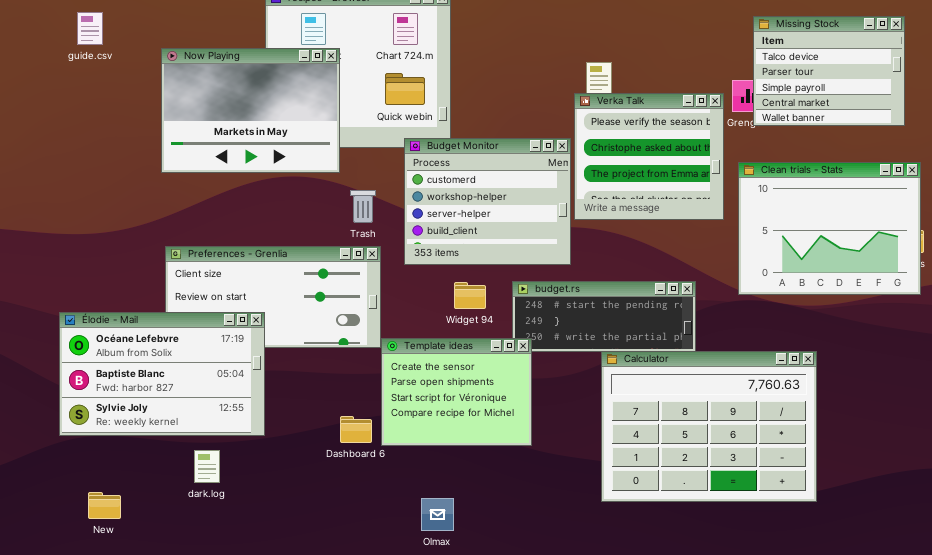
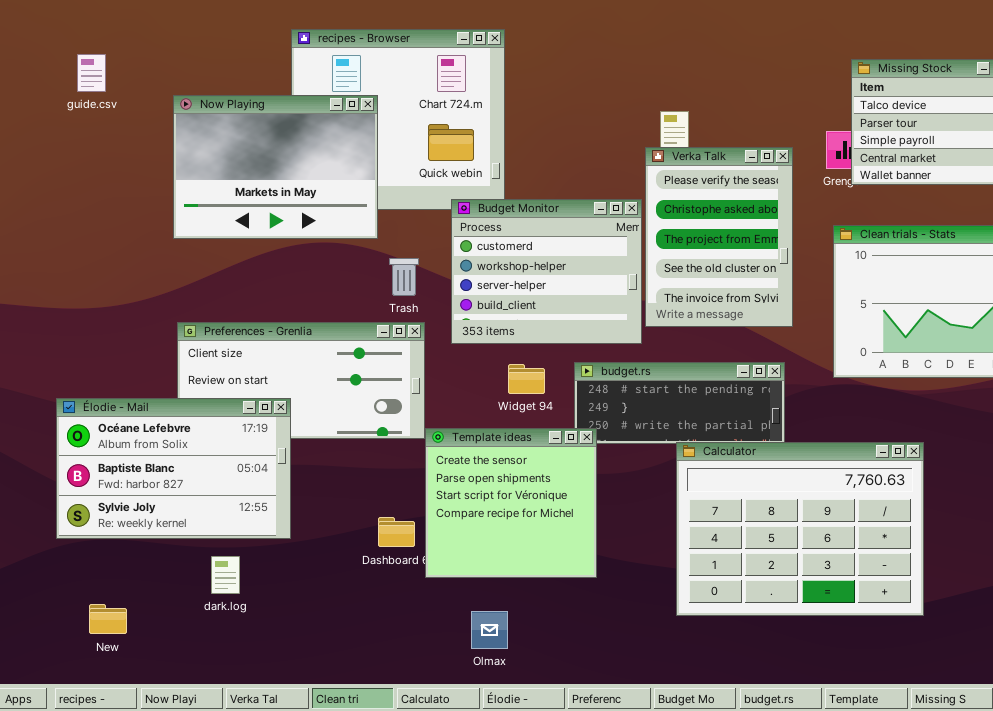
Verka Talk: [574,93,724,220] -> [645,147,793,327], resized
Template ideas: [381,338,532,446] -> [425,428,597,578], resized

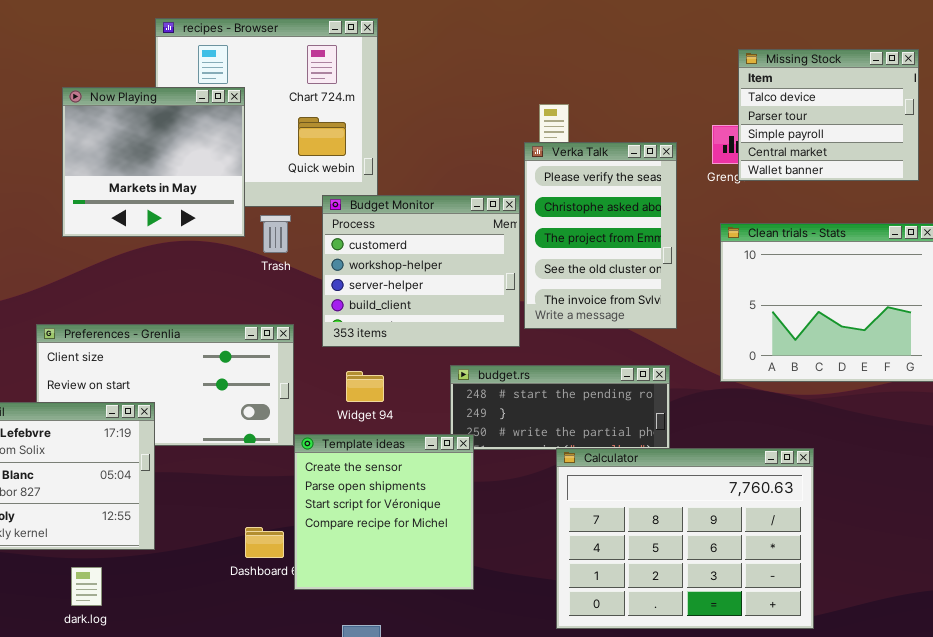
Now Playing: [173,95,378,239] -> [62,87,245,237], resized
Trash: [389,258,419,296] -> [260,215,291,253], moved
Widget 94: [508,364,545,394] -> [346,371,384,402], moved

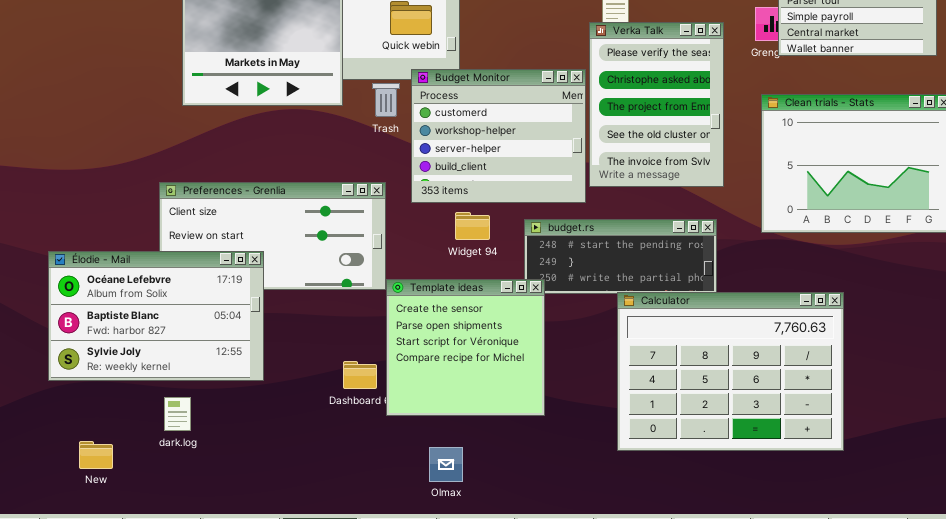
Trash: [260,215,291,253] -> [372,83,400,117], moved
Widget 94: [346,371,384,402] -> [455,212,490,240], moved
dark.log: [71,567,102,606] -> [164,397,191,431], moved

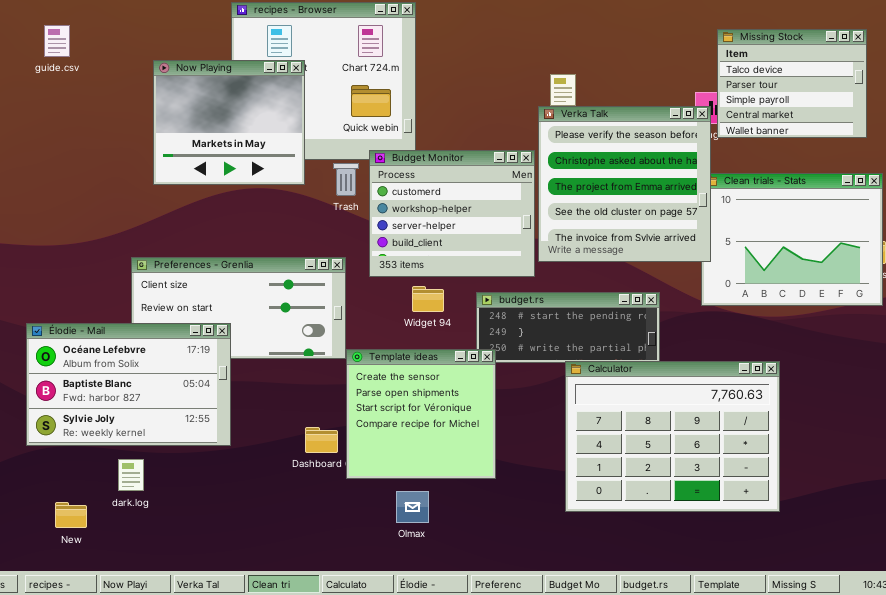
Verka Talk: [589,22,724,187] -> [538,106,711,262], resized
dark.log: [164,397,191,431] -> [118,459,144,491], moved
Olmax: [429,447,463,482] -> [396,491,429,523], moved

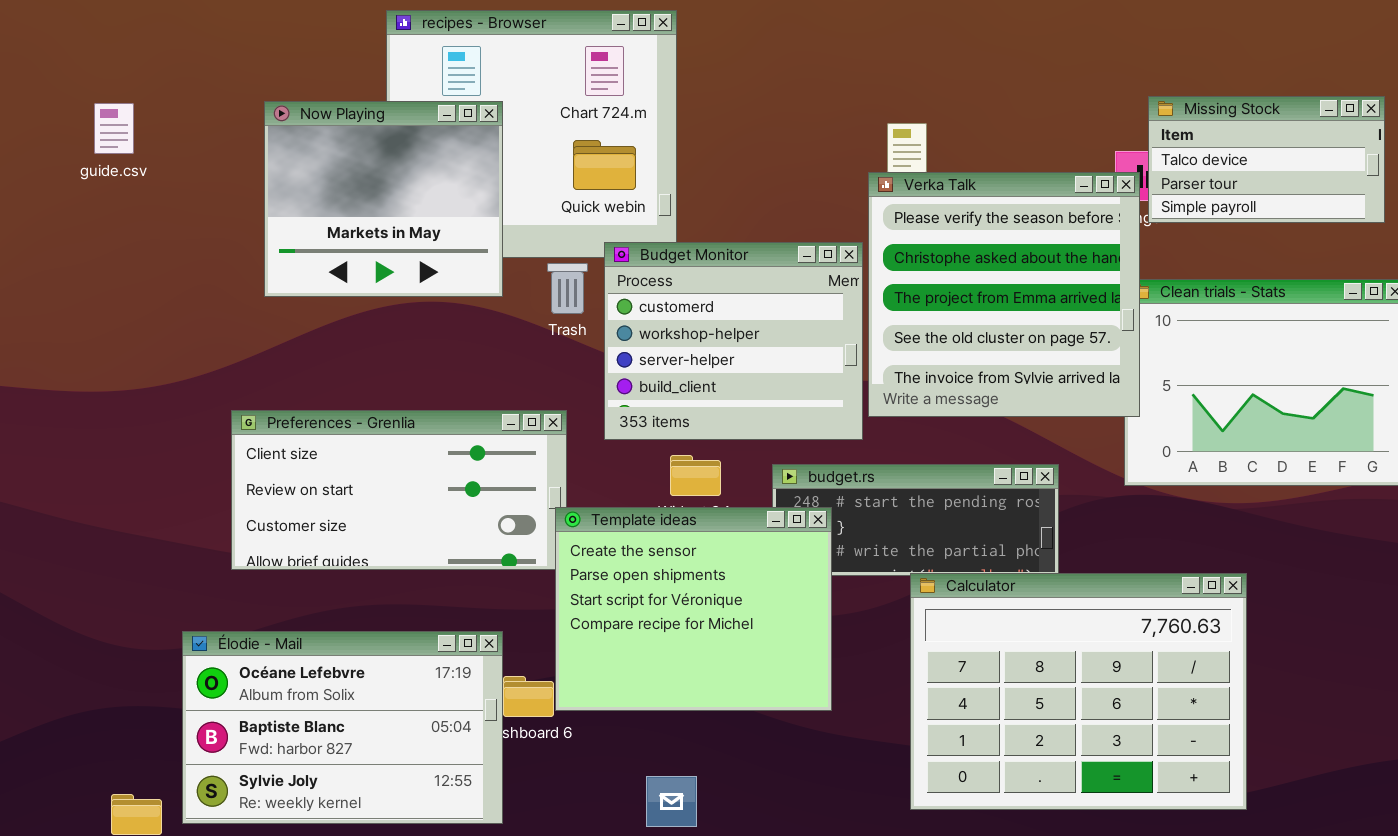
guide.csv: [44,25,70,57] -> [94,103,134,154], moved
Missing Stock: [717,29,867,138] -> [1148,96,1385,223], resized
Élodie - Mail: [26,323,231,446] -> [182,631,503,824], moved
Template ideas: [346,349,496,479] -> [555,507,832,711], moved, resized

